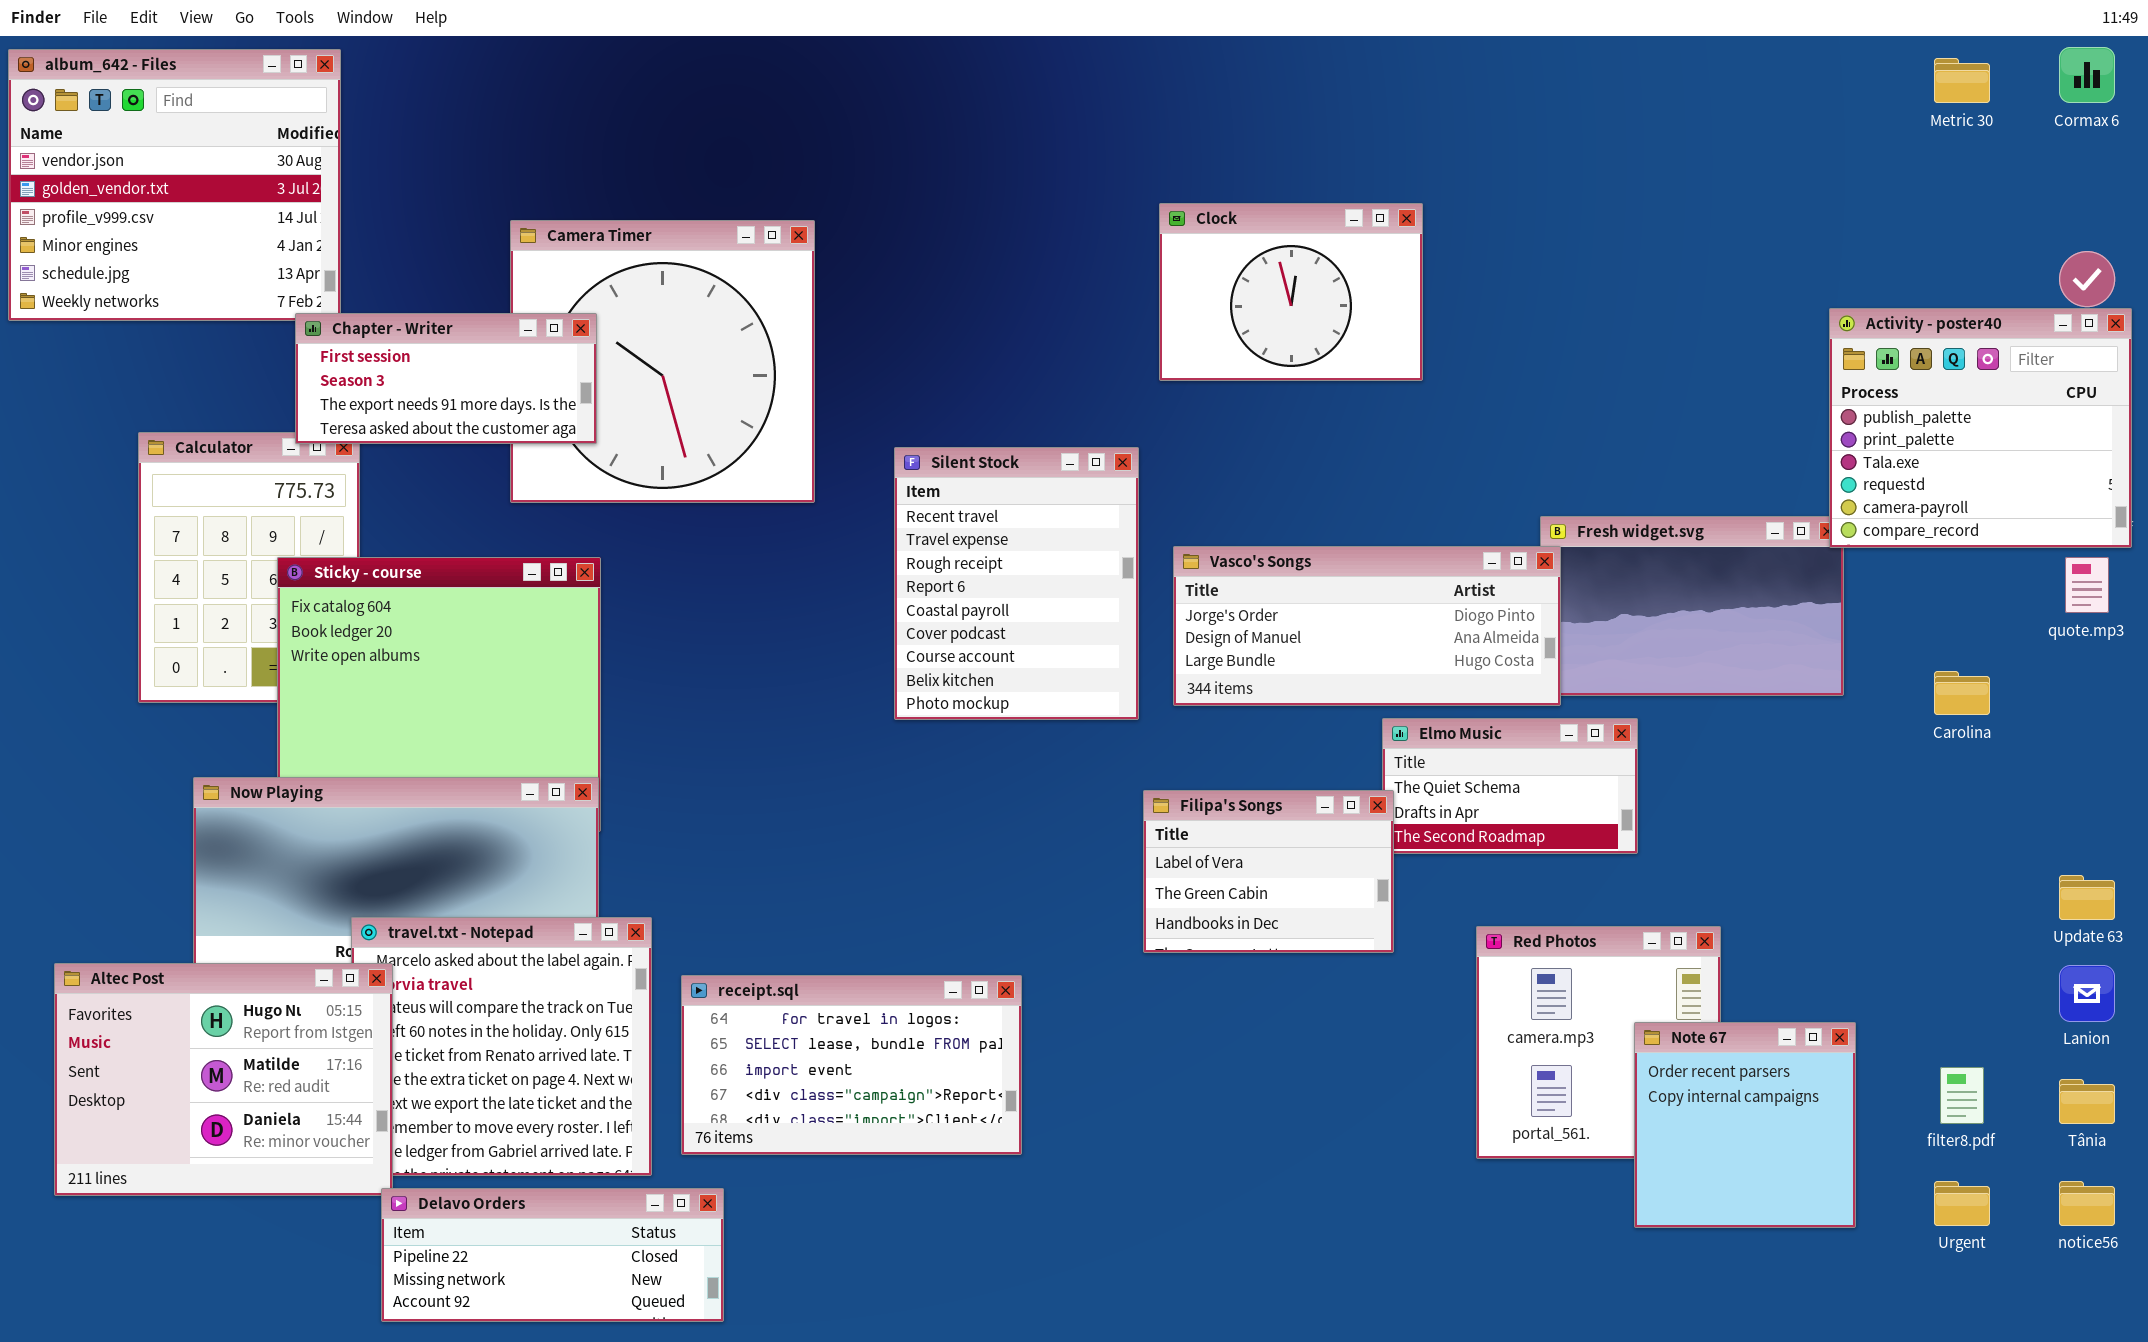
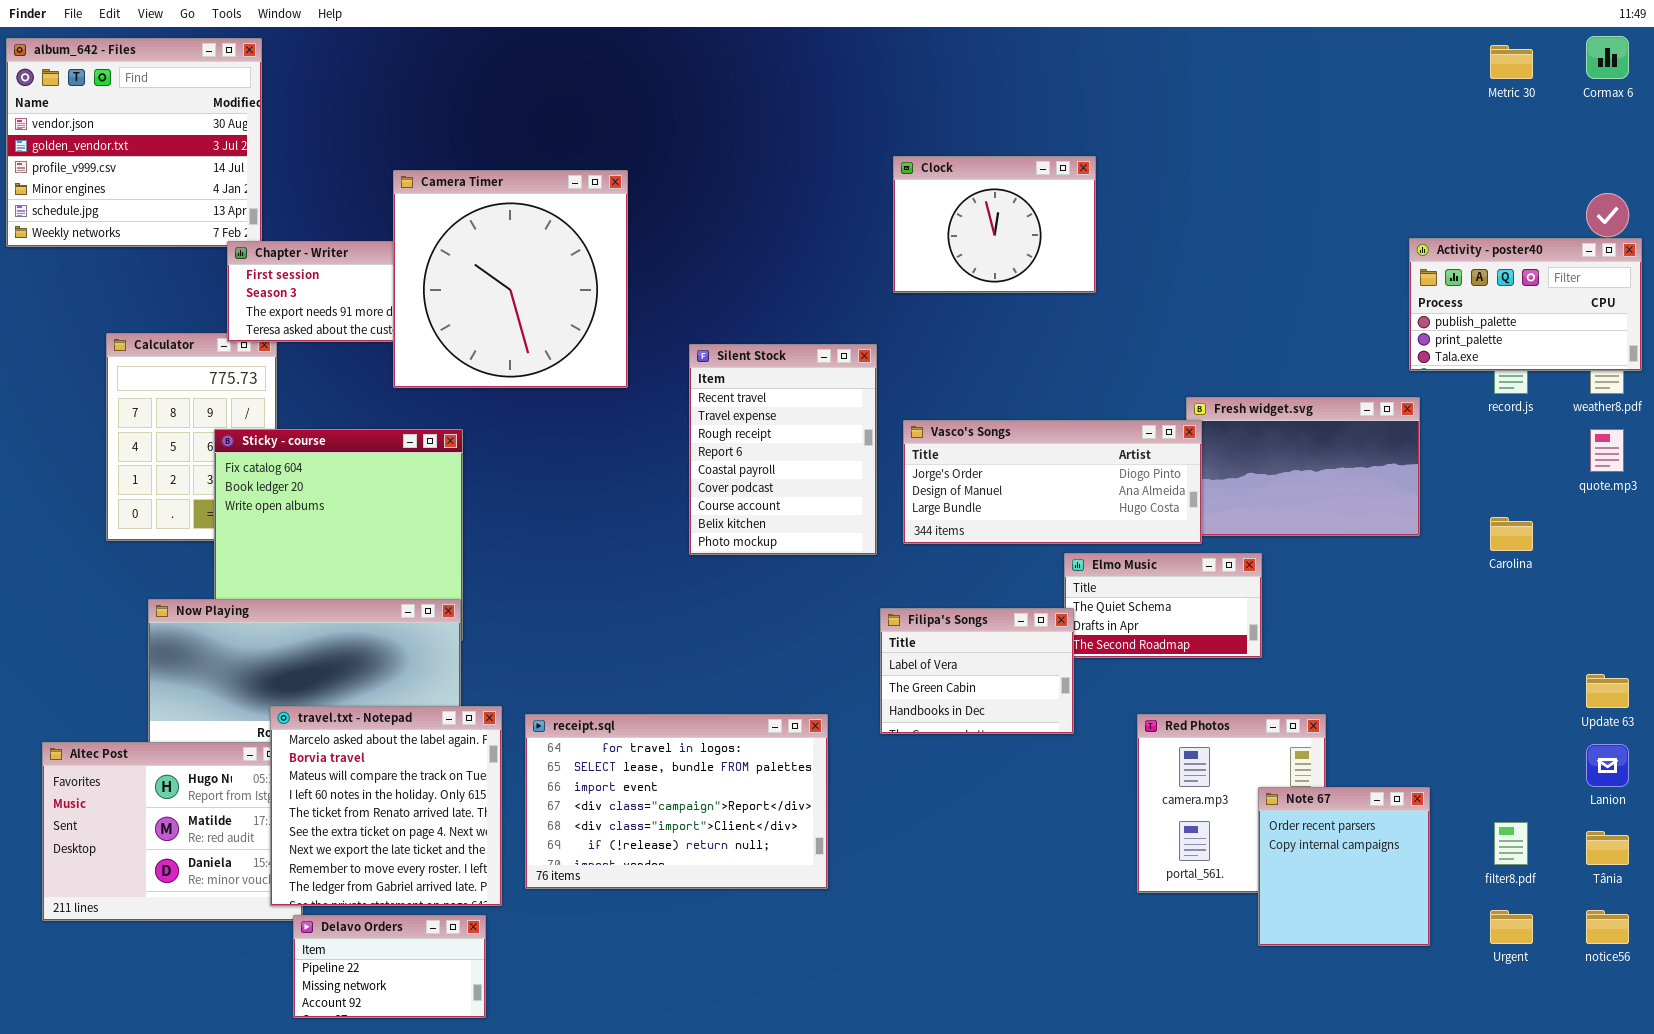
Camera Timer: [510,220,815,503] -> [393,170,628,388], raised
Activity - poster40: [1829,308,2132,548] -> [1409,238,1642,371], resized
travel.txt - Notepad: [351,917,652,1176] -> [270,706,502,906], raised
receipt.sql: [681,975,1022,1155] -> [525,714,828,889], resized
Delavo Orders: [381,1188,724,1322] -> [293,915,486,1018], resized

